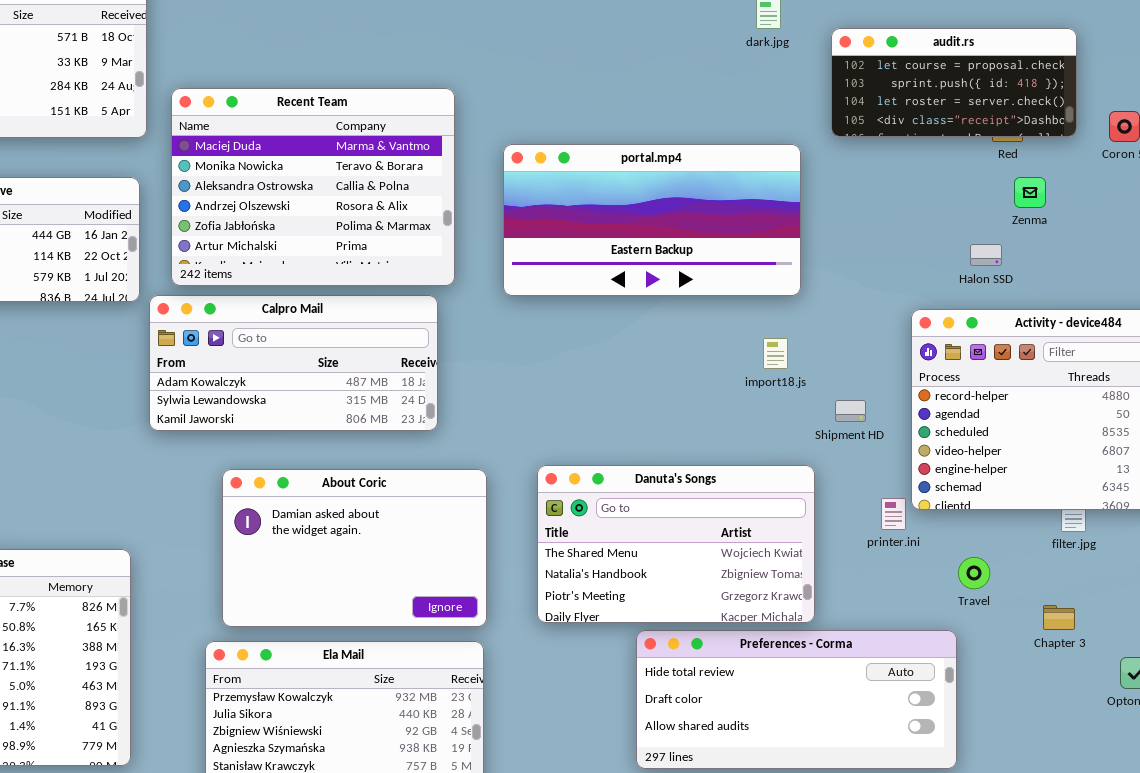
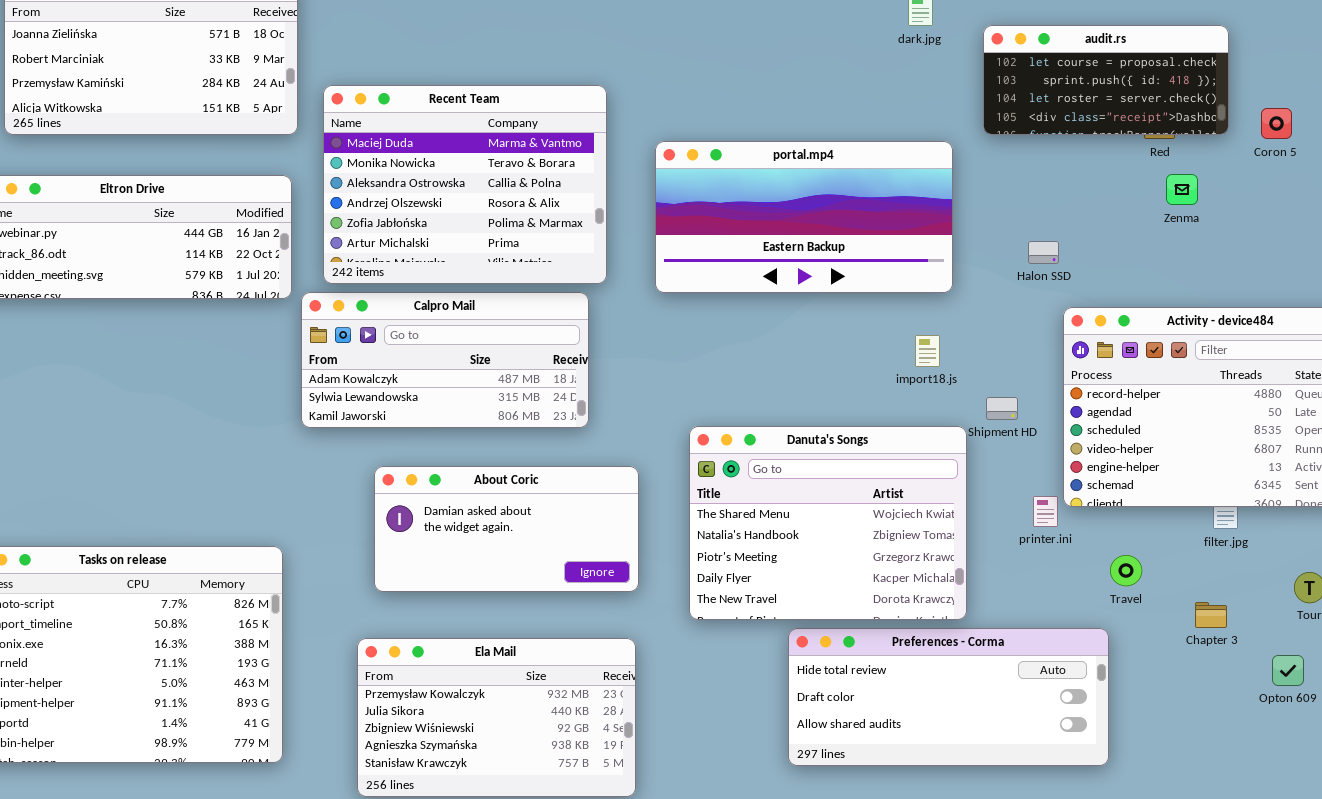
Halon SSD: [970,244,1002,266] -> [1028,241,1059,264], moved
Danuta's Songs: [537,465,815,623] -> [689,426,967,620], resized
About Coric: [222,469,487,627] -> [374,466,639,592], resized

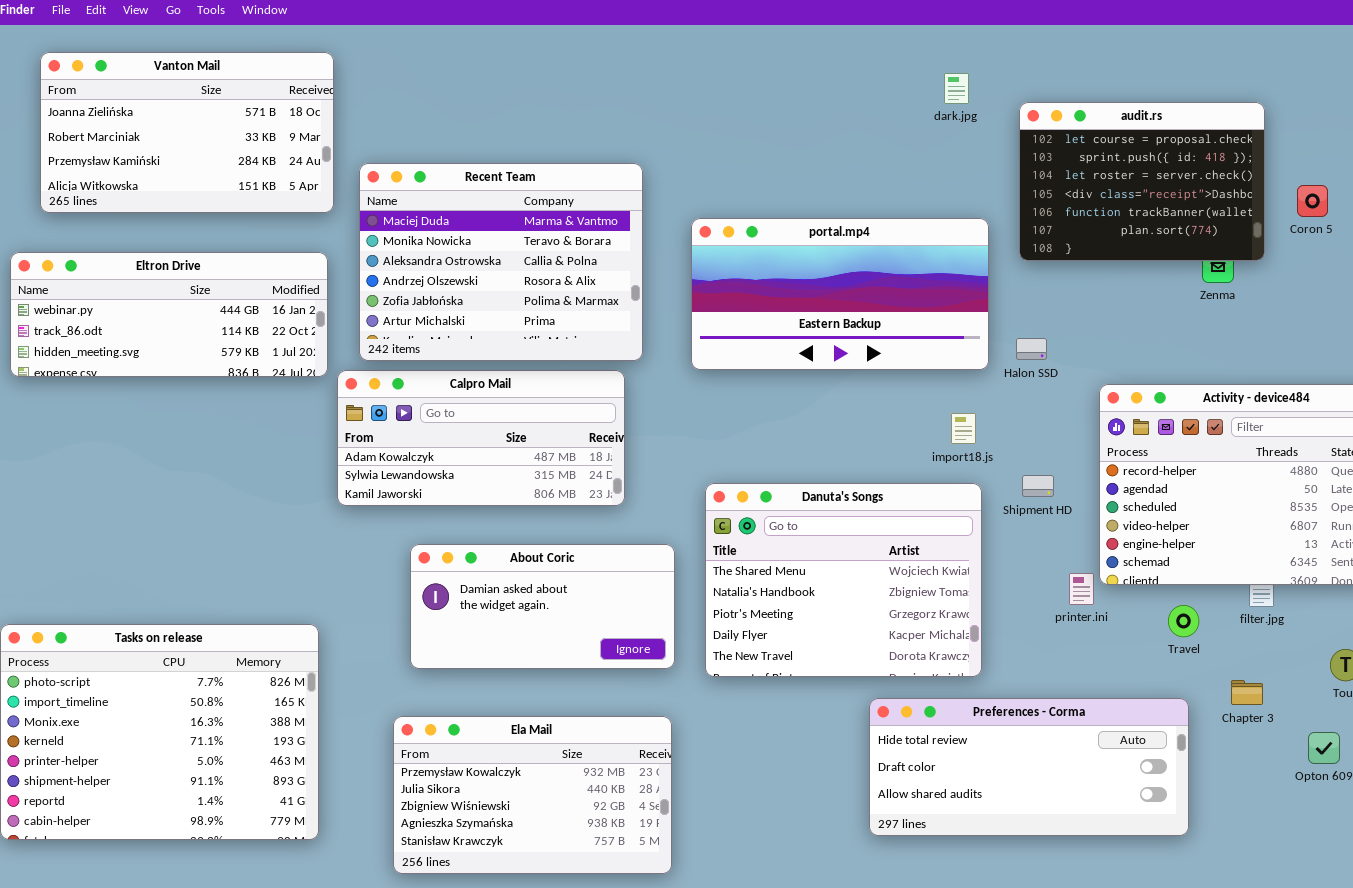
audit.rs: [983,25,1229,135] -> [1019,102,1265,261], resized
Halon SSD: [1028,241,1059,264] -> [1016,338,1047,360], moved
Danuta's Songs: [689,426,967,620] -> [705,483,982,677], moved
Travel: [1110,555,1142,586] -> [1168,605,1199,637], moved
Preferences - Corma: [788,628,1109,766] -> [869,698,1189,836], moved

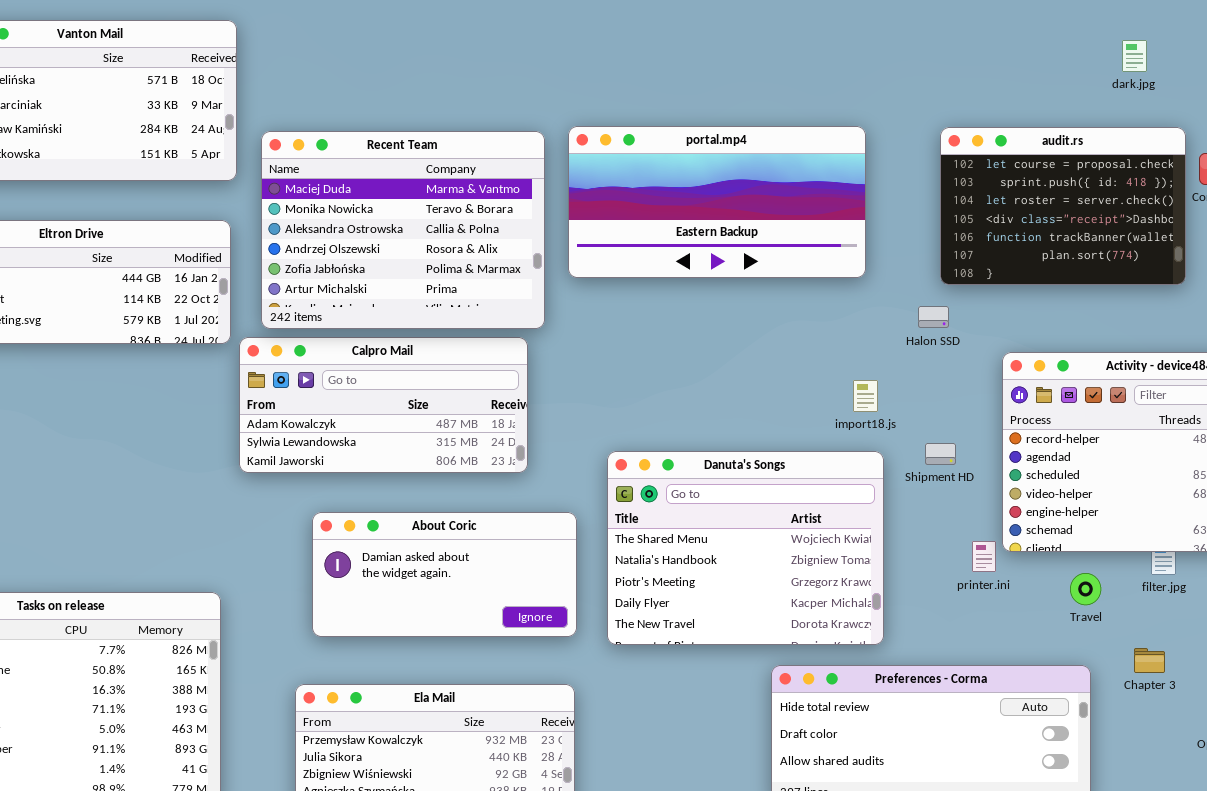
dark.jpg: [944,73,969,104] -> [1122,40,1147,72], moved
audit.rs: [1019,102,1265,261] -> [940,127,1186,285], moved
portal.mp4: [691,218,989,370] -> [568,126,866,278], moved

